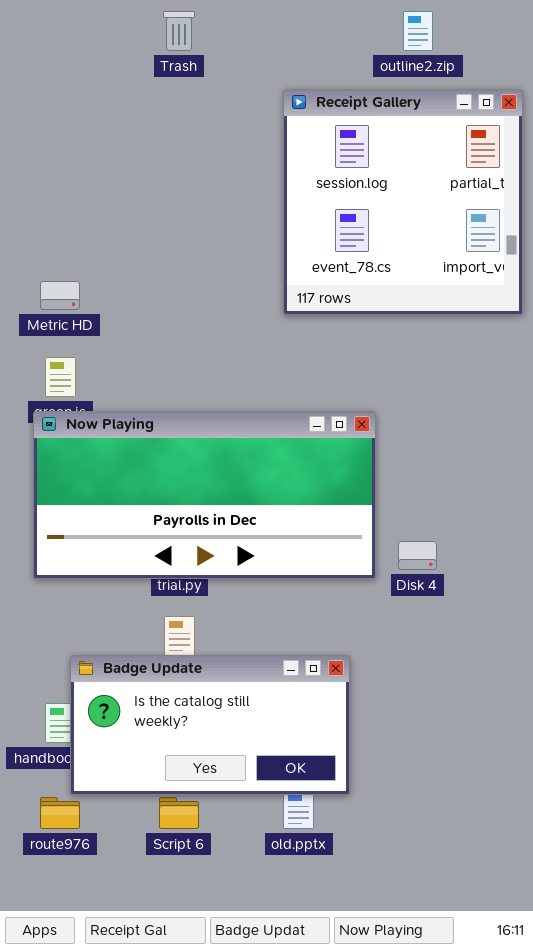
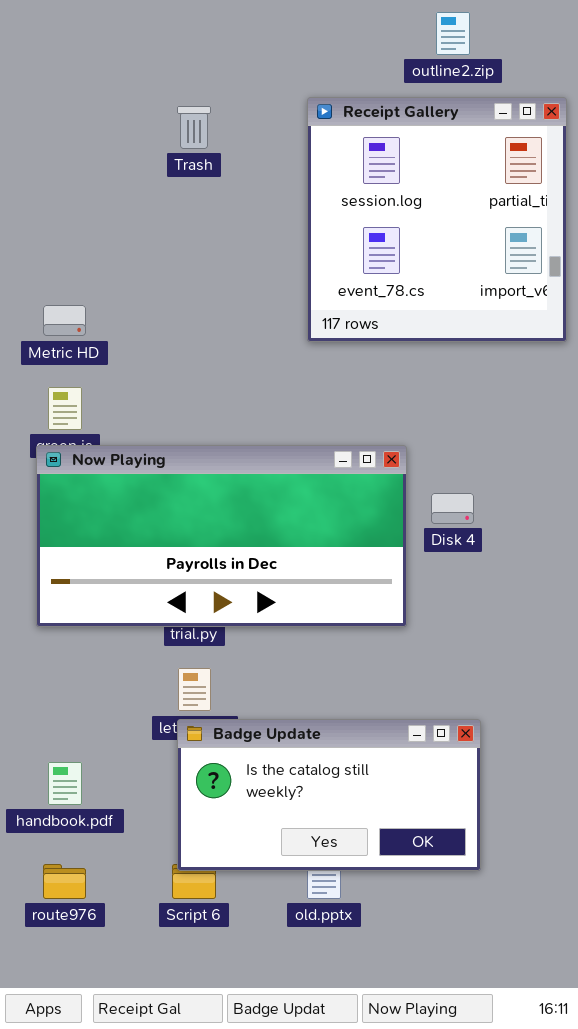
Trash: [163,11,195,51] -> [177,106,211,149], moved
Disk 4: [398,541,437,570] -> [431,493,474,524], moved
Badge Update: [70,655,350,795] -> [177,719,481,871], moved

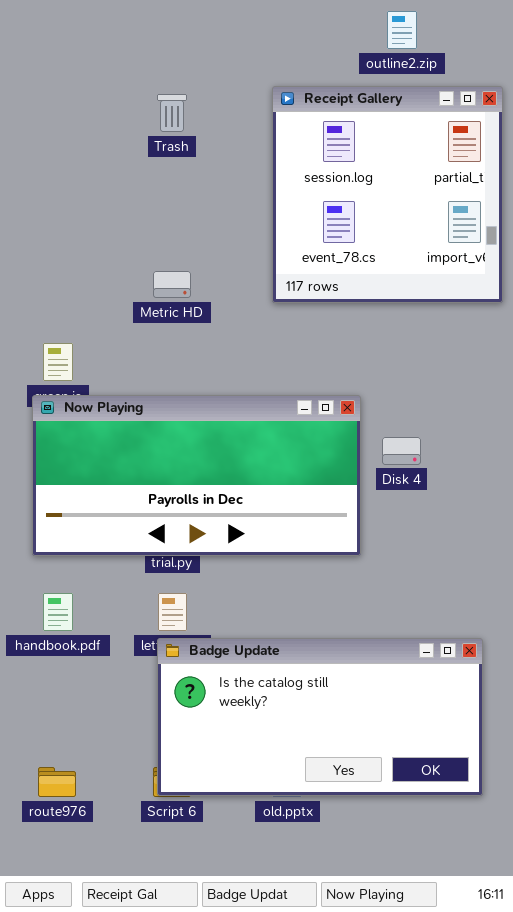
Metric HD: [43,305,86,336] -> [153,271,191,298], moved
Badge Update: [177,719,481,871] -> [157,638,483,796], resized
handbook.pdf: [48,762,82,805] -> [43,593,73,631], moved

